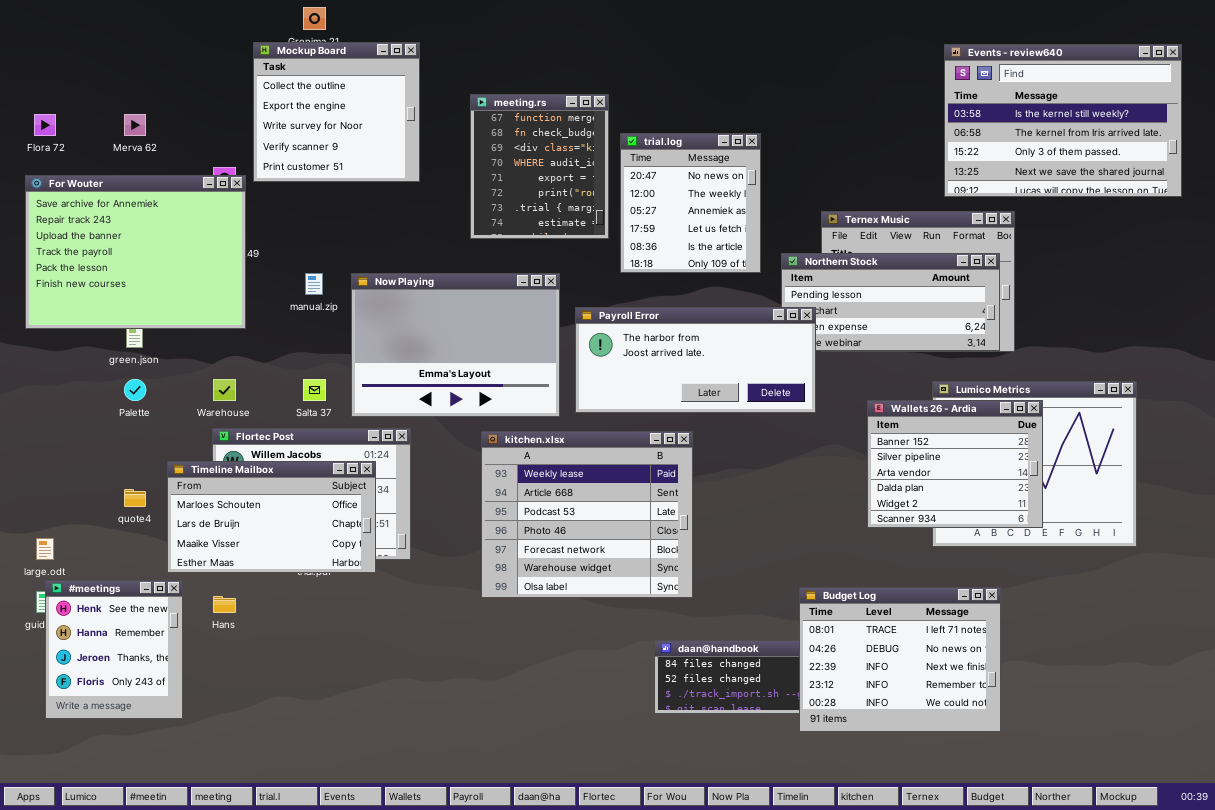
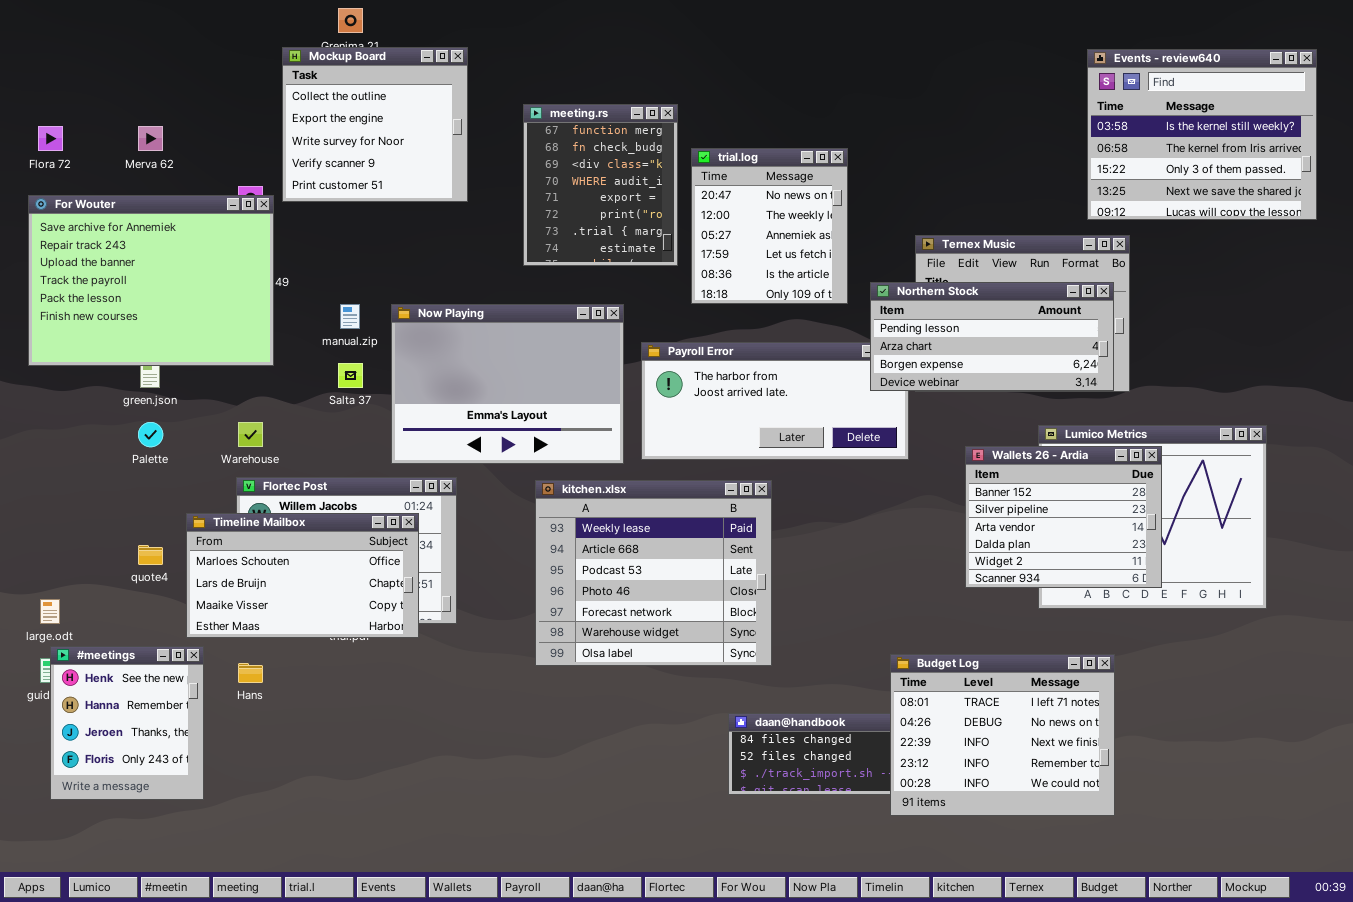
Events - review640: [944,44,1182,197] -> [1087,49,1317,220], resized
Northern Stock: [781,253,1000,351] -> [870,282,1114,391], raised
Salta 37: [303,379,326,401] -> [338,363,363,388], moved

